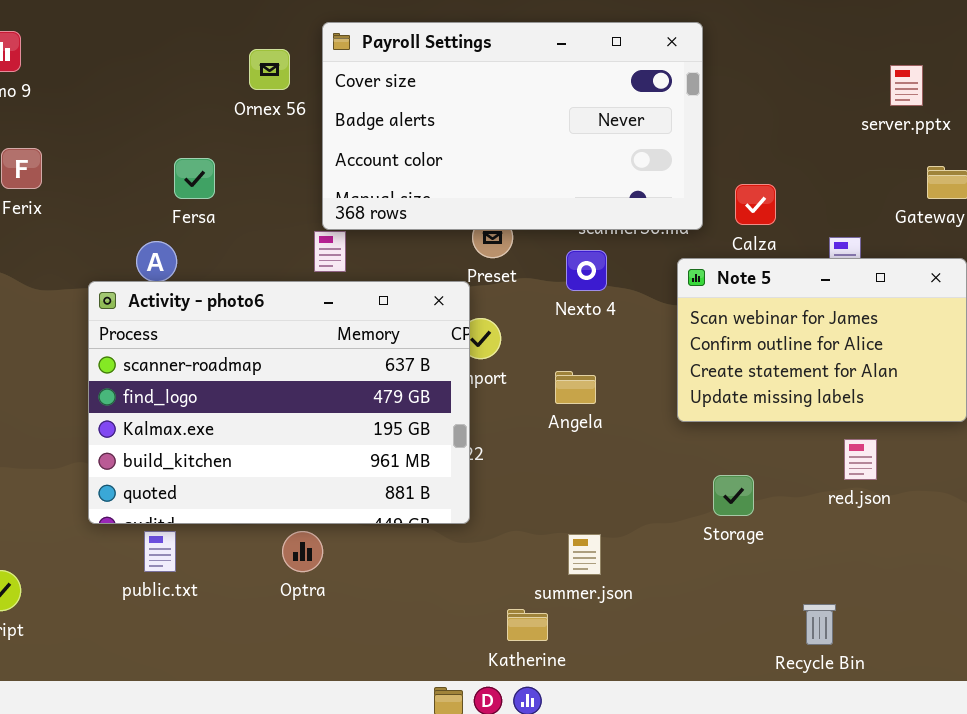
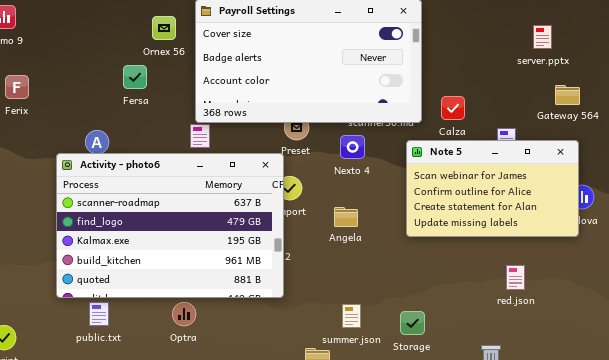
Fersa: [174,158,215,199] -> [123,65,147,89], moved
red.json: [844,439,877,480] -> [506,265,525,290], moved
Storage: [713,475,754,516] -> [400,311,425,335], moved

